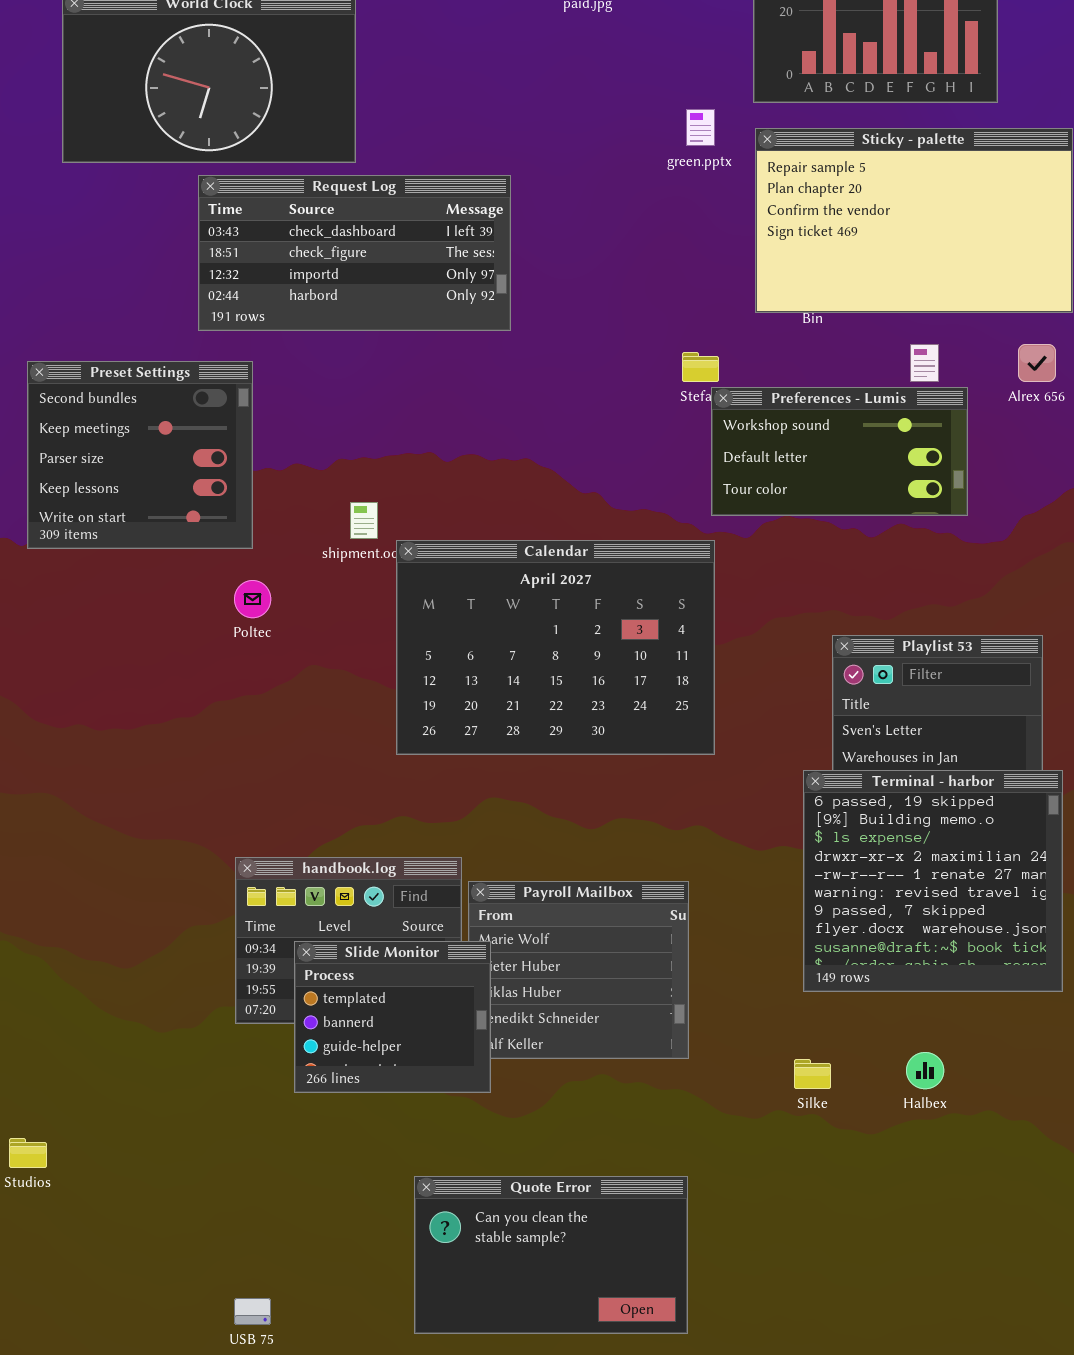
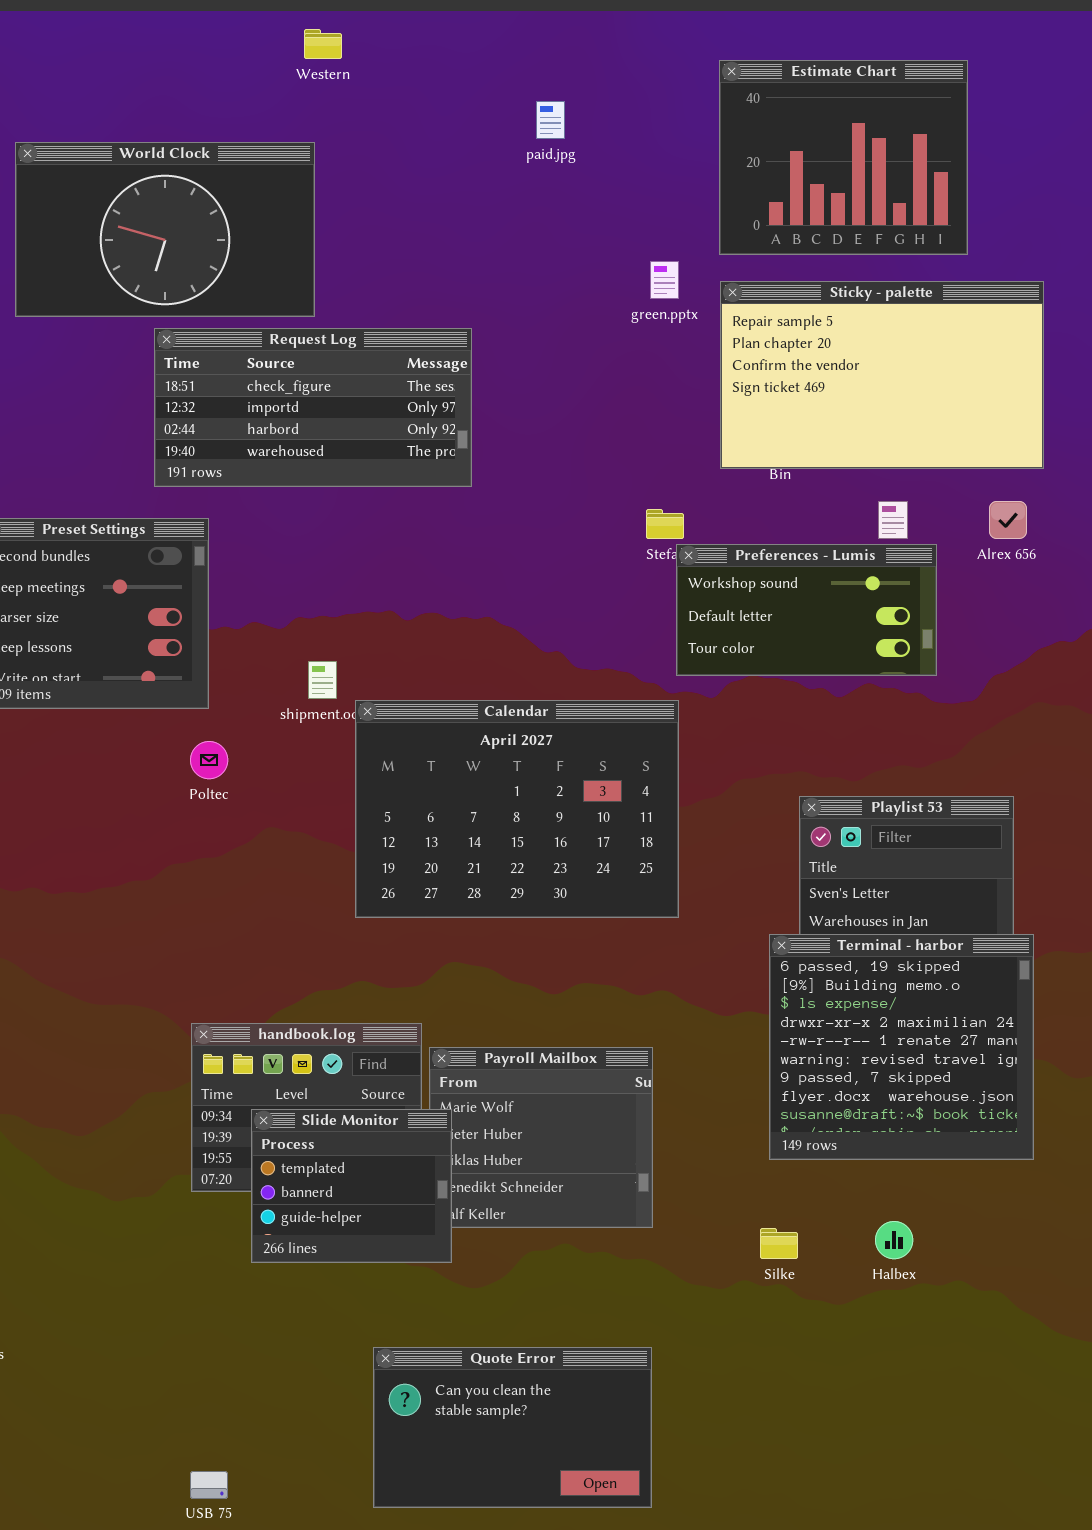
Request Log: [198,175,511,331] -> [154,328,472,487], scrolled down 1 row

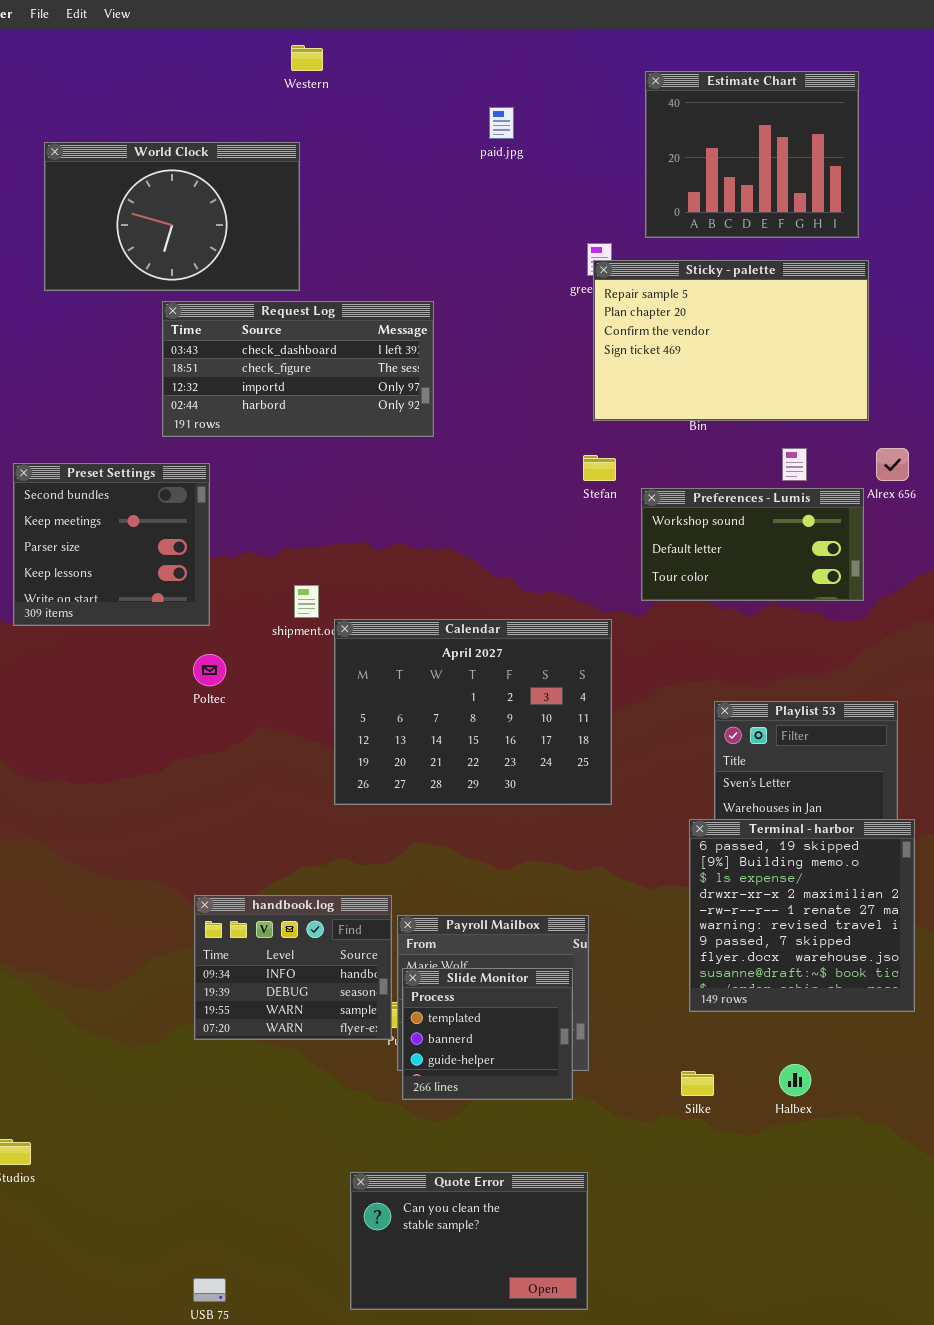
Sticky - palette: [720,281,1044,469] -> [593,260,869,421], moved
Request Log: [154,328,472,487] -> [162,301,434,437], scrolled up 1 row
Preferences - Lumis: [676,544,937,676] -> [641,488,864,601], moved
Slide Monitor: [251,1109,452,1263] -> [402,968,573,1100], moved

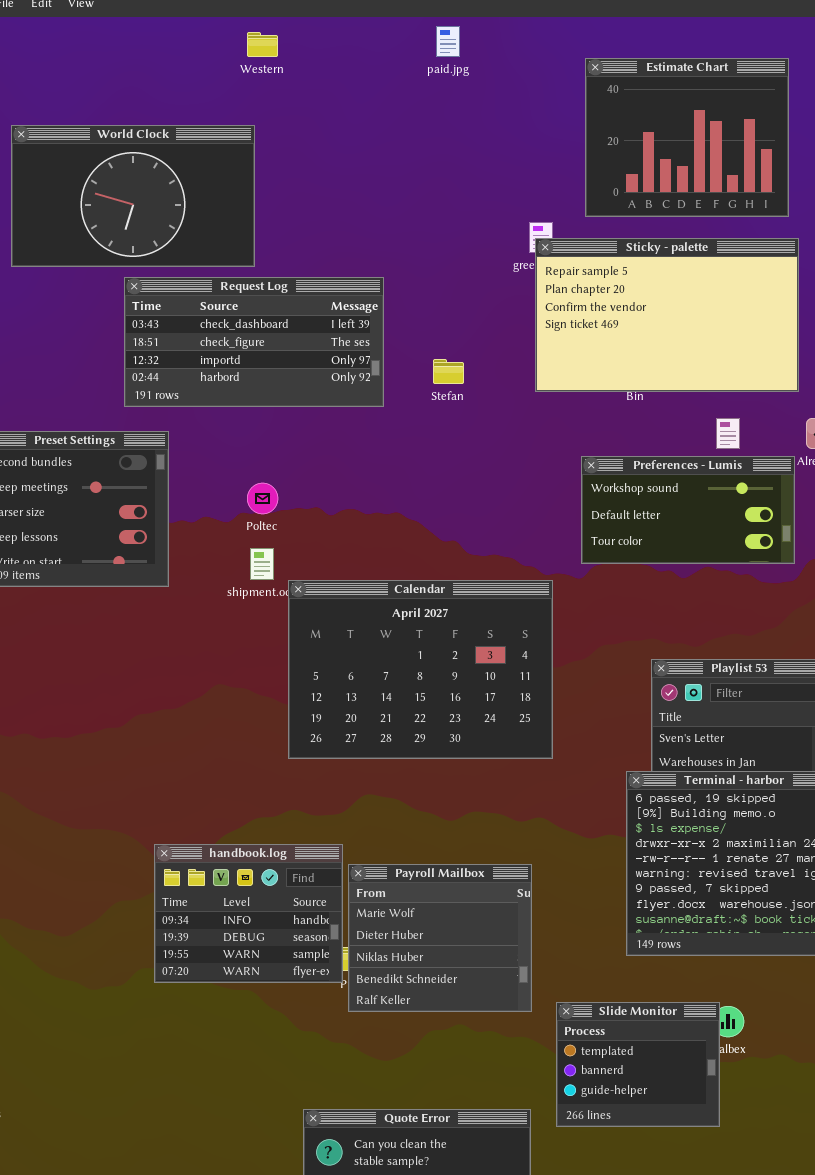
paid.jpg: [489,107,514,139] -> [436,26,460,57], moved
Stefan: [583,455,616,481] -> [433,359,464,384], moved
Poltec: [193,654,226,686] -> [247,483,278,514], moved
Slide Monitor: [402,968,573,1100] -> [556,1002,720,1127], moved

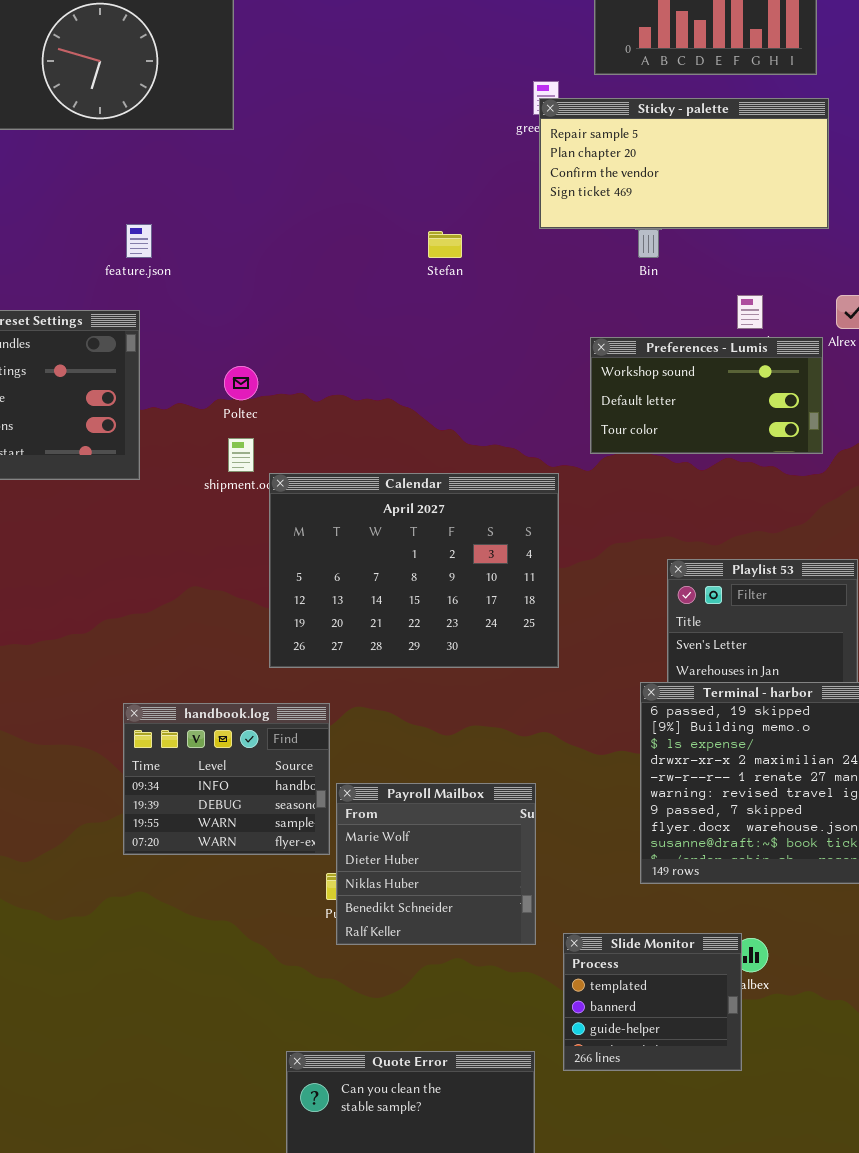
Sticky - palette: [535,238,799,392] -> [539,98,829,229], resized
Request Log: [124,277,384,407] -> none, closed
handbook.log: [154,844,343,983] -> [123,703,330,855], moved

